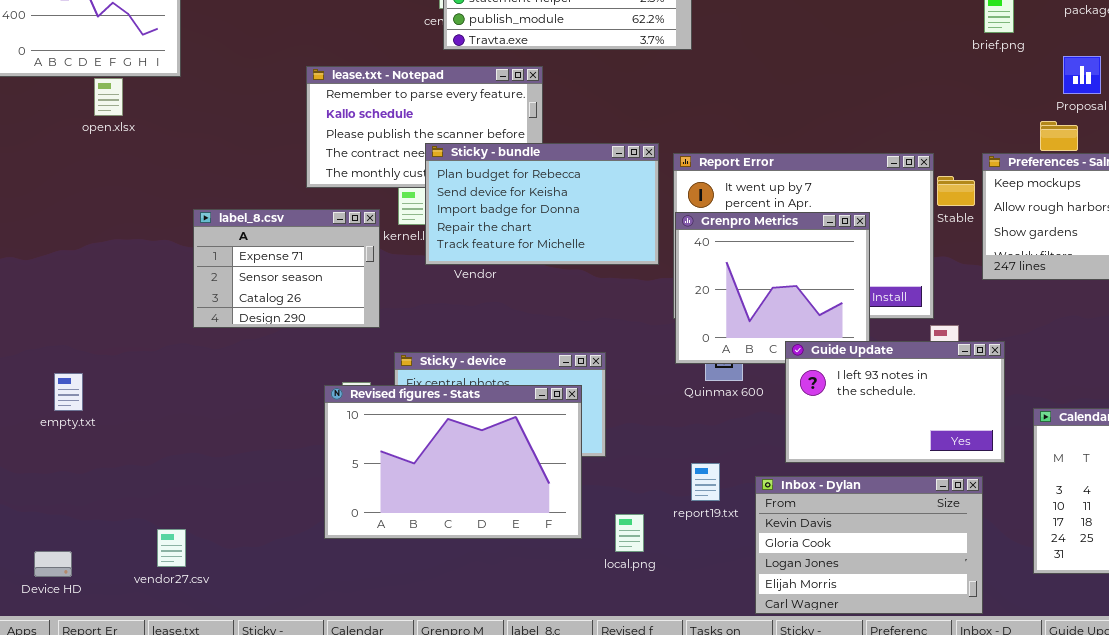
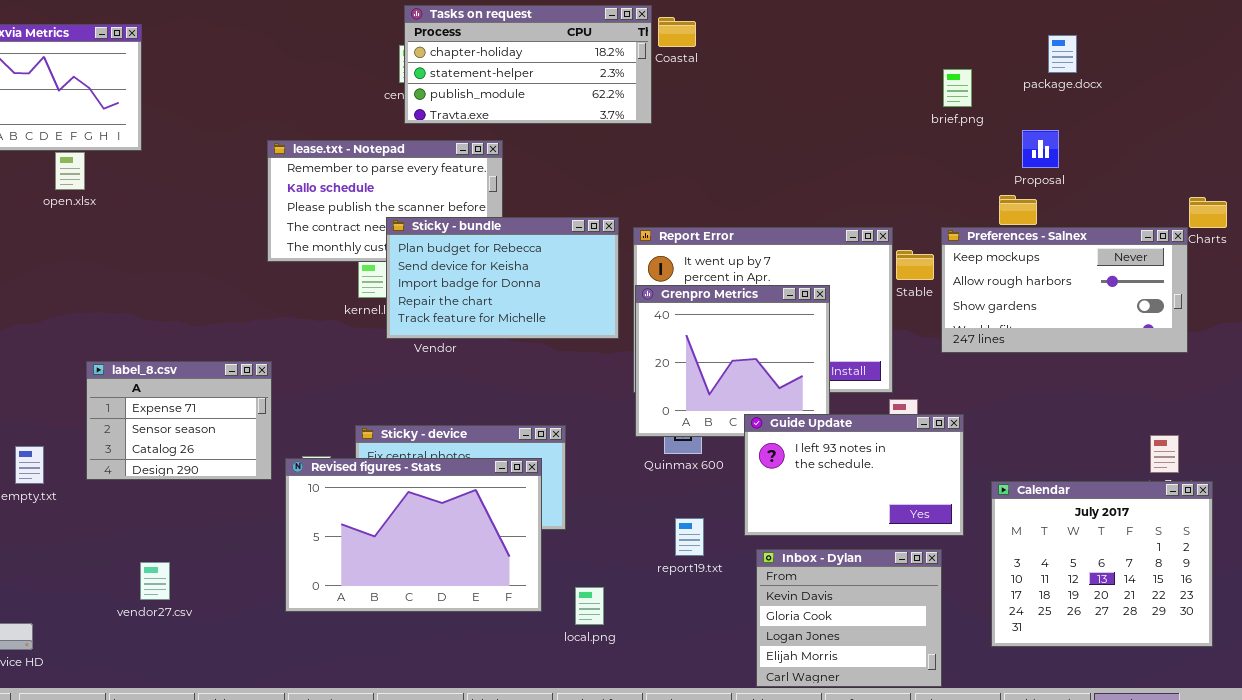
label_8.csv: [193,209,380,328] -> [86,361,272,480], moved
report19.txt: [691,463,720,501] -> [675,518,704,556], moved
Inbox - Dylan: [755,476,983,614] -> [756,549,942,687], resized
vendor27.csv: [157,529,186,567] -> [140,562,170,600], moved

